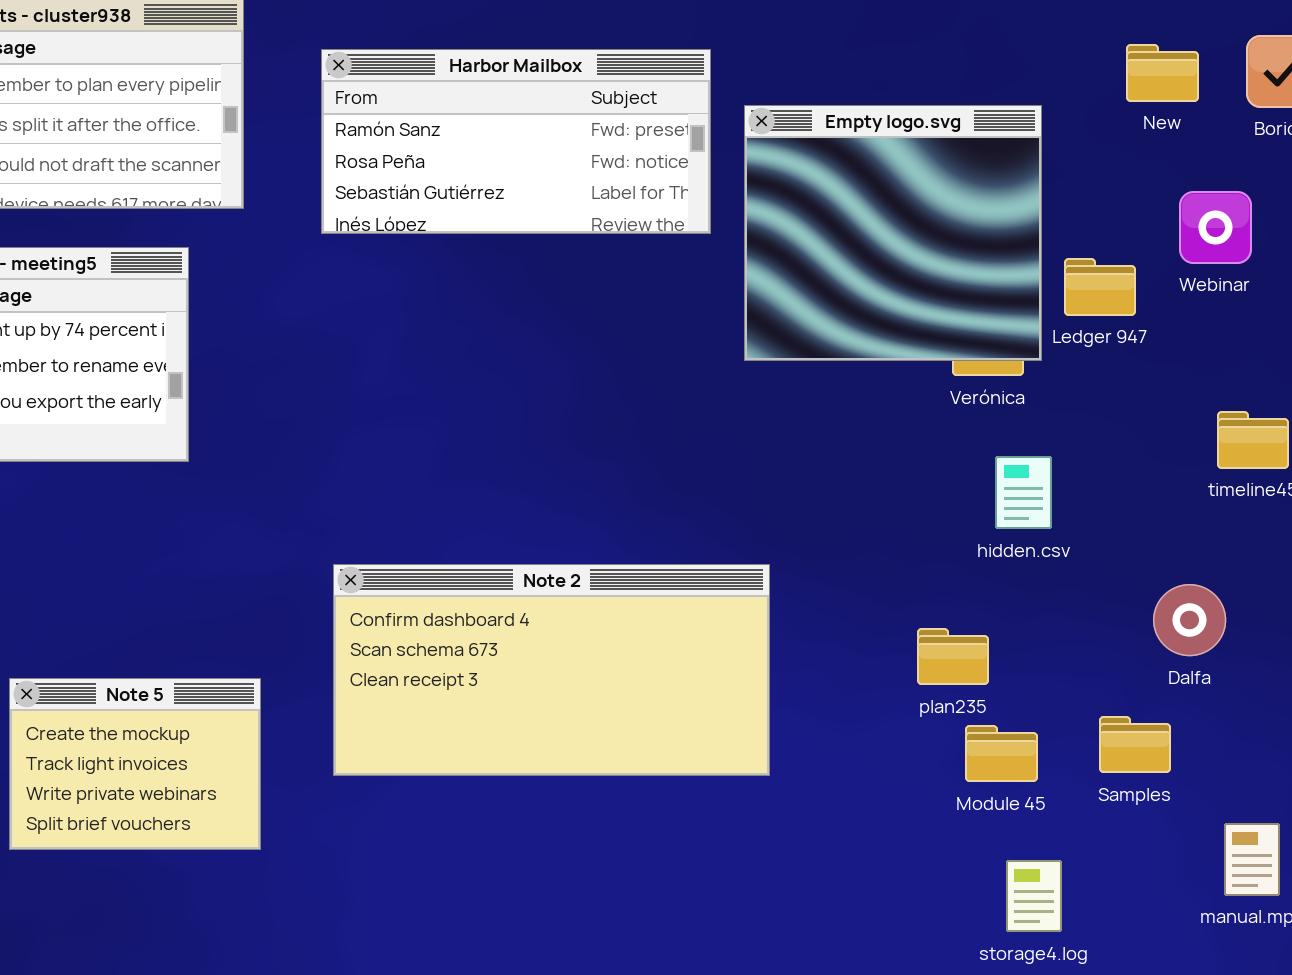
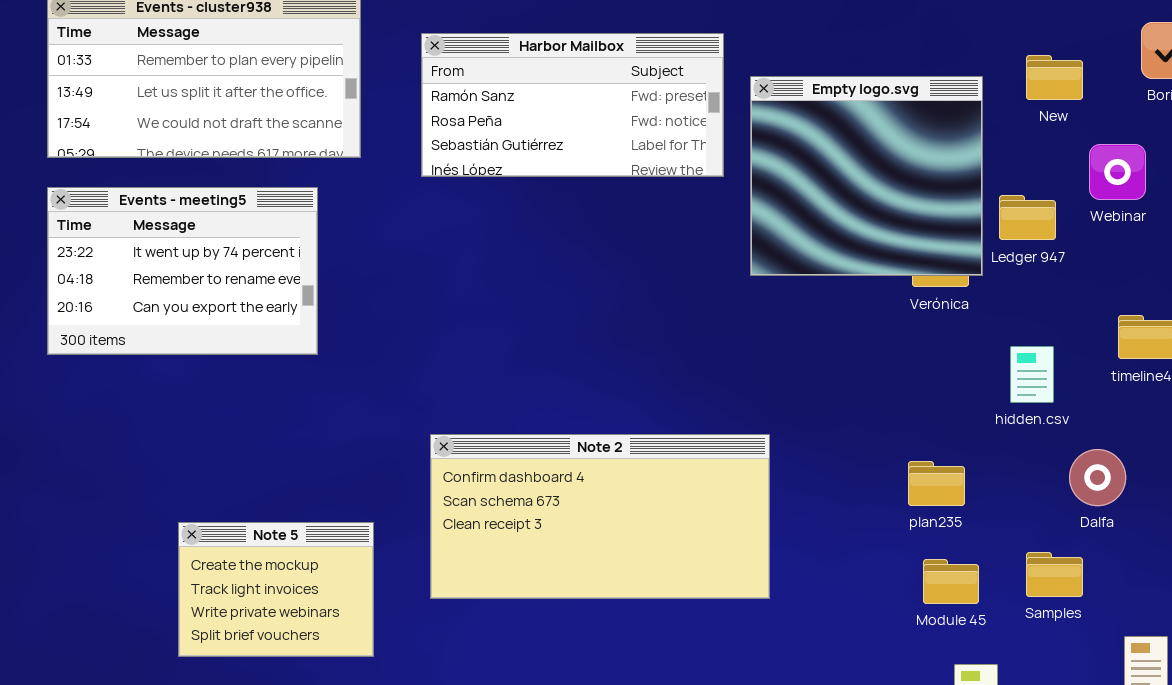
New: [1126,44,1199,102] -> [1026,55,1083,100], moved
hidden.csv: [995,456,1052,529] -> [1010,346,1054,403], moved
plan235: [917,628,989,685] -> [908,461,965,506], moved

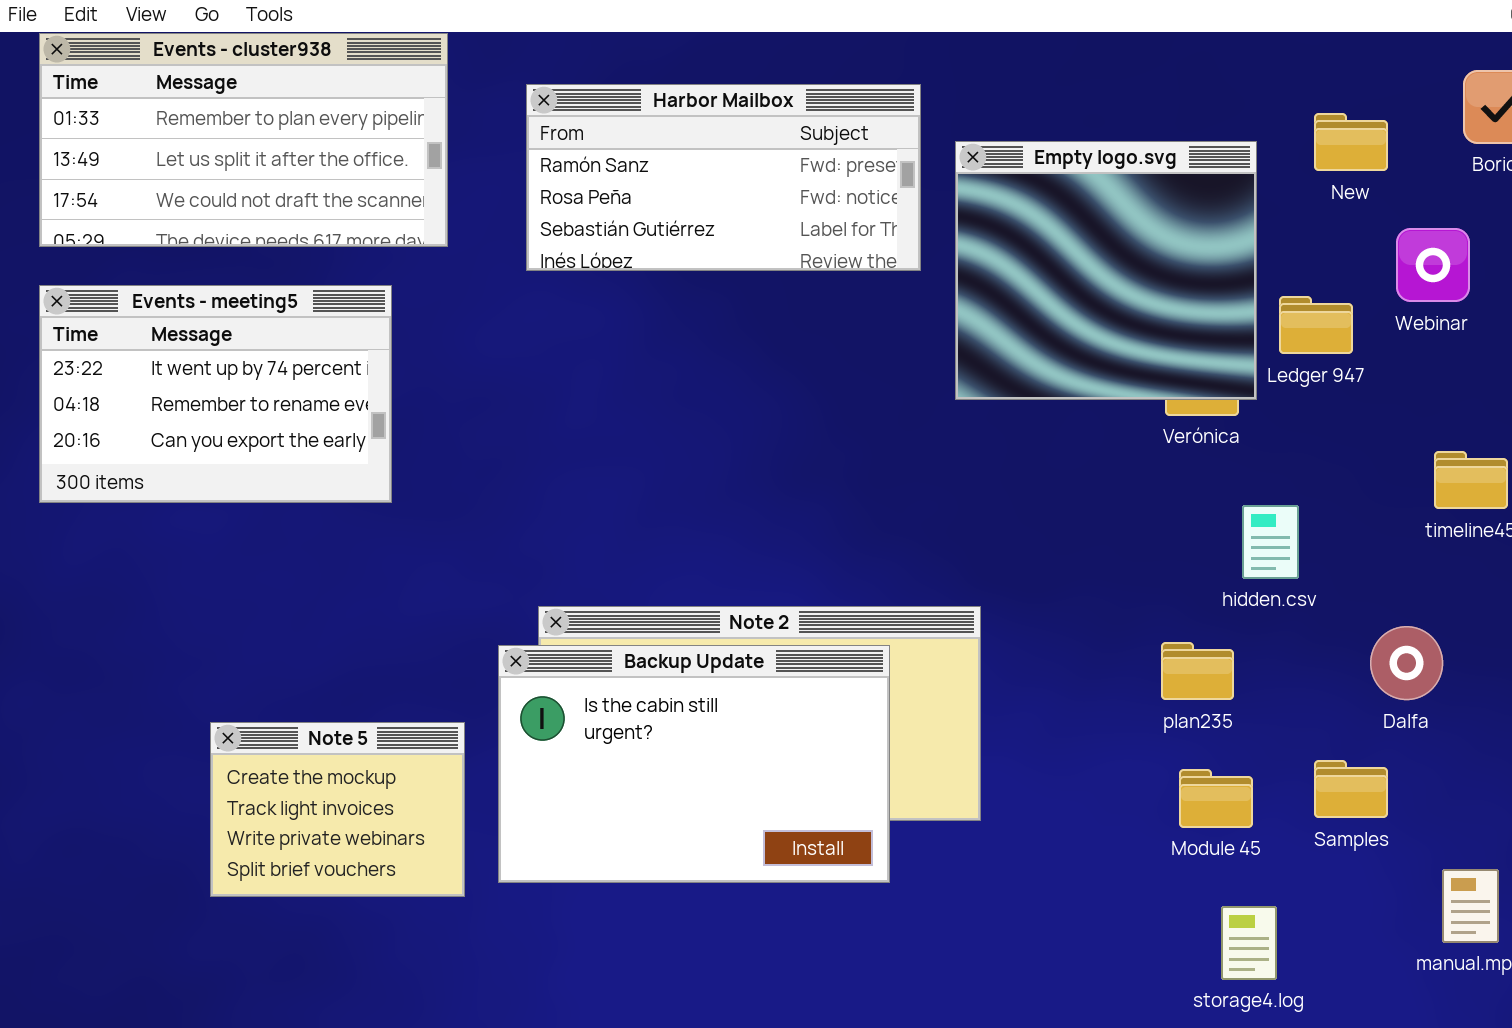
hidden.csv: [1010,346,1054,403] -> [1242,505,1299,579], moved
Backup Update: none -> [498,645,890,883], opened

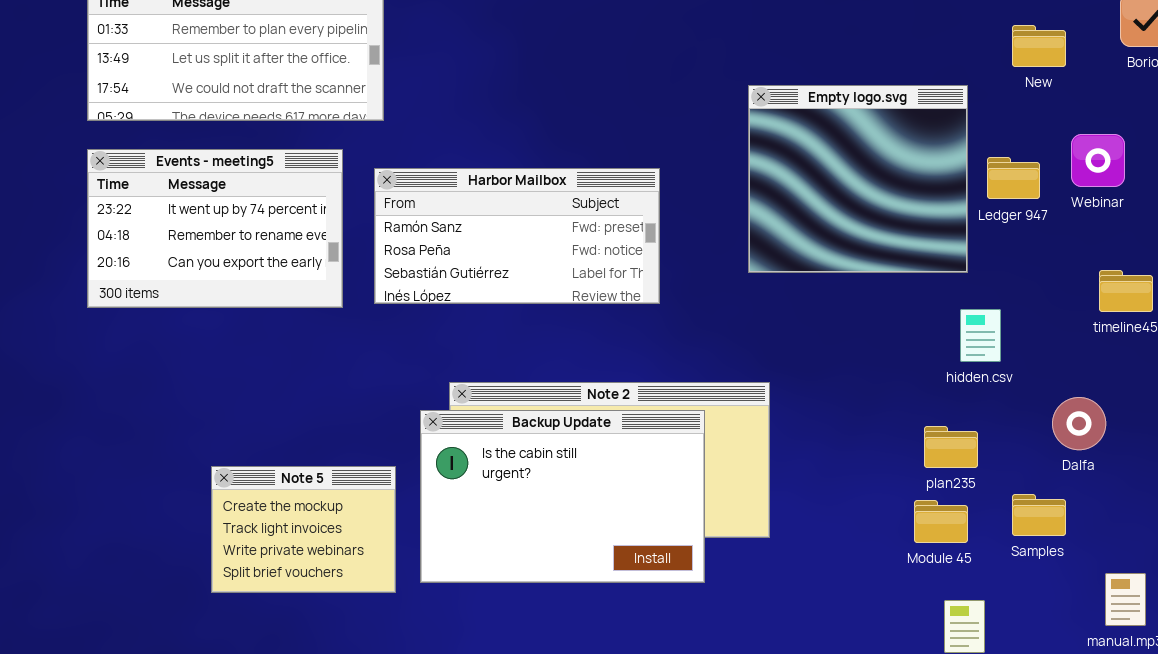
Harbor Mailbox: [526,84,921,271] -> [374,168,660,304], moved
Empty logo.svg: [955,141,1257,400] -> [748,85,968,273], moved
Webinar: [1396,228,1470,302] -> [1071,134,1125,187], moved
plan235: [1161,642,1234,700] -> [924,426,978,468], moved

